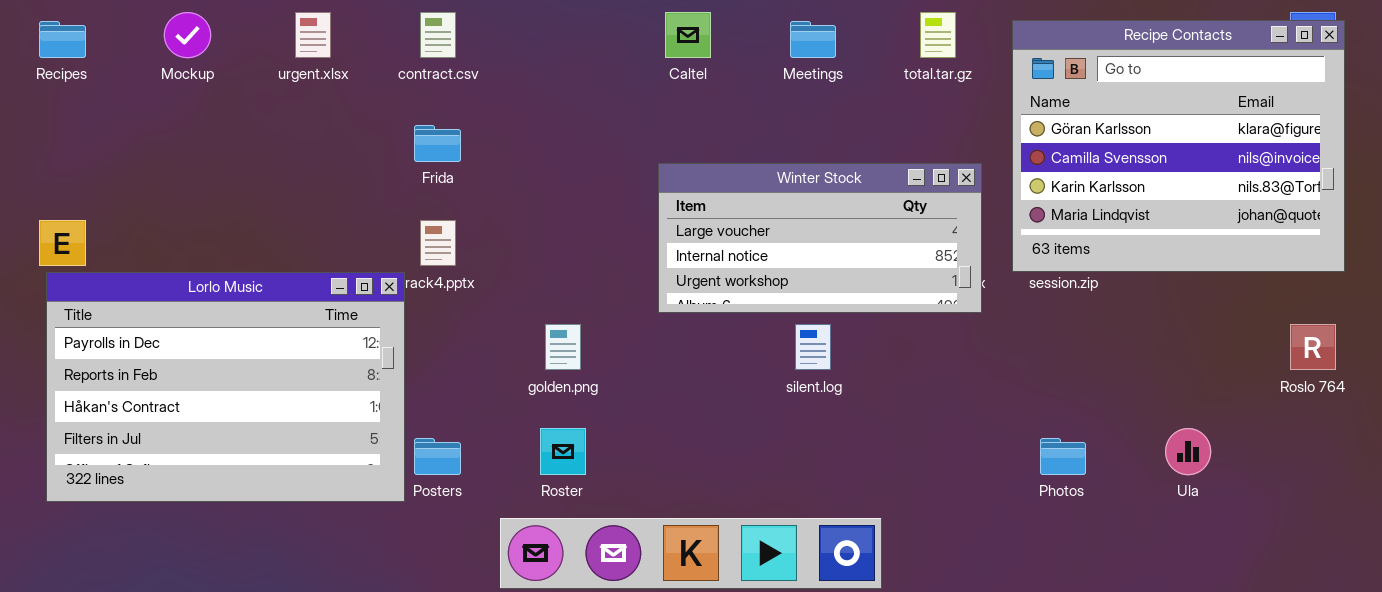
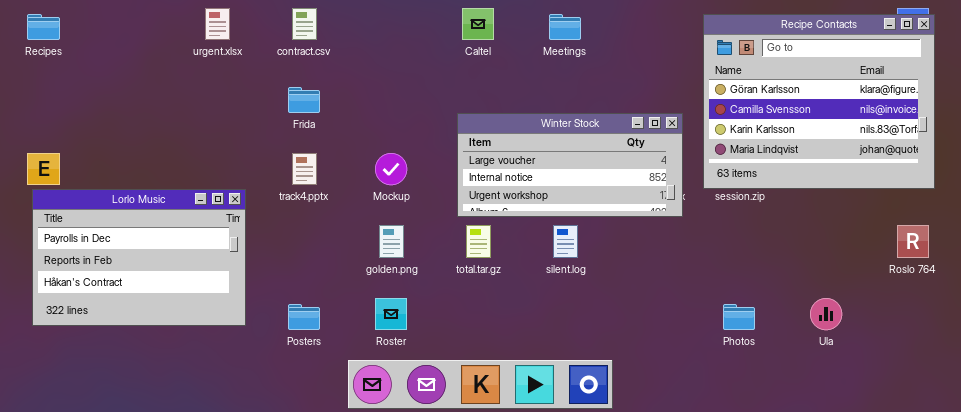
Mockup: [164,12,211,58] -> [375,153,407,185], moved
total.tar.gz: [920,12,956,58] -> [466,225,491,258], moved
Lorlo Music: [46,272,405,502] -> [32,189,246,326], resized

